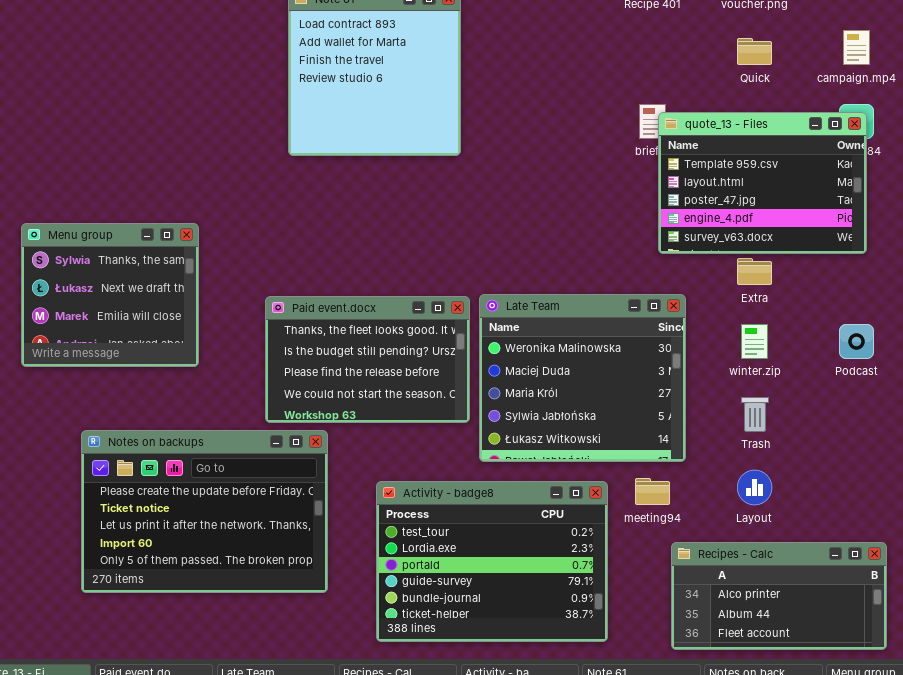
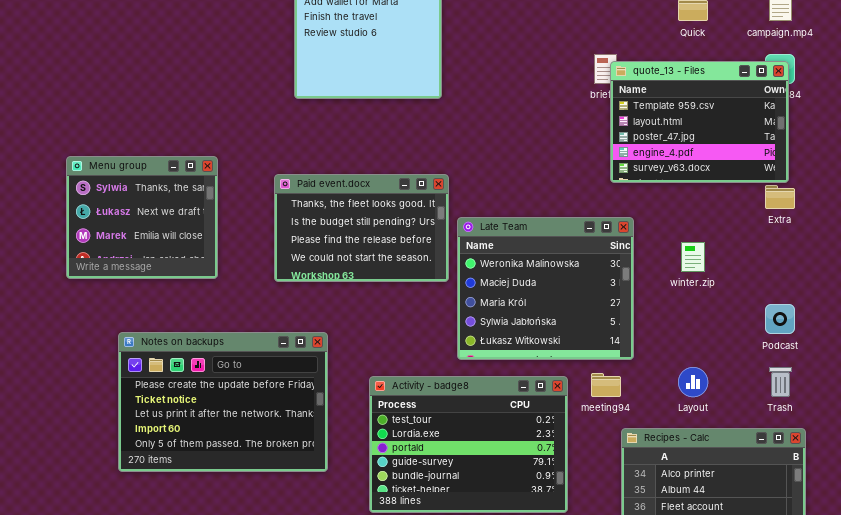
Extra: [737,258,772,285] -> [765,185,795,209], moved
Paid event.docx: [265,296,470,423] -> [274,174,449,282], moved
Podcast: [839,324,874,359] -> [765,304,795,334], moved
Trash: [741,397,769,432] -> [769,367,792,397], moved

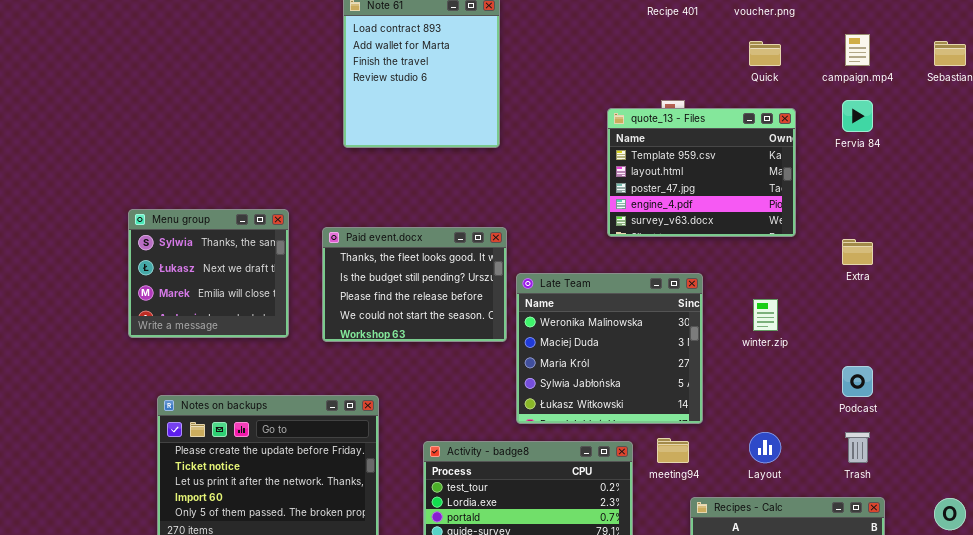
quote_13 - Files: [610,61,789,183] -> [607,108,796,237], moved
Menu group: [66,156,218,279] -> [128,209,289,338], moved

